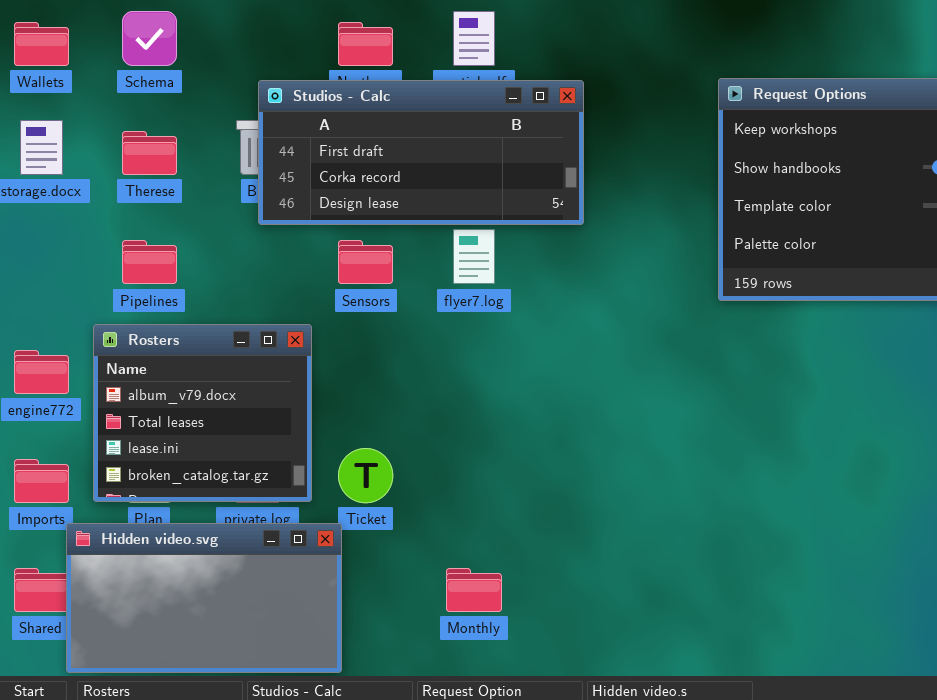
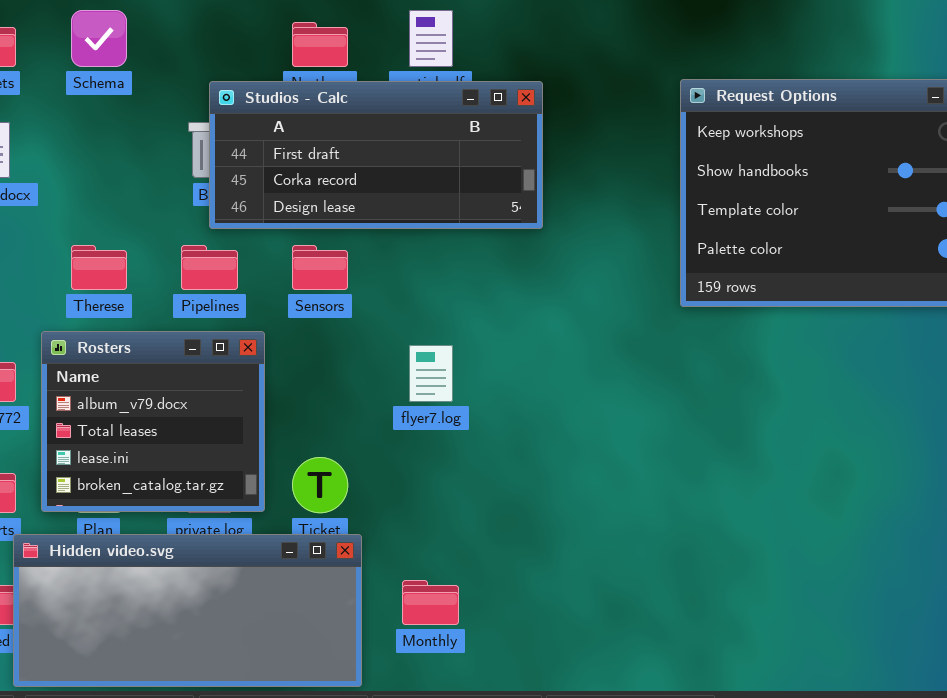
Therese: [122,131,177,175] -> [71,245,127,290], moved
flyer7.log: [453,229,495,284] -> [409,345,453,402], moved
Pipelines: [122,240,177,284] -> [181,245,238,290], moved
Hidden video.svg: [66,523,342,673] -> [13,534,362,687], resized

